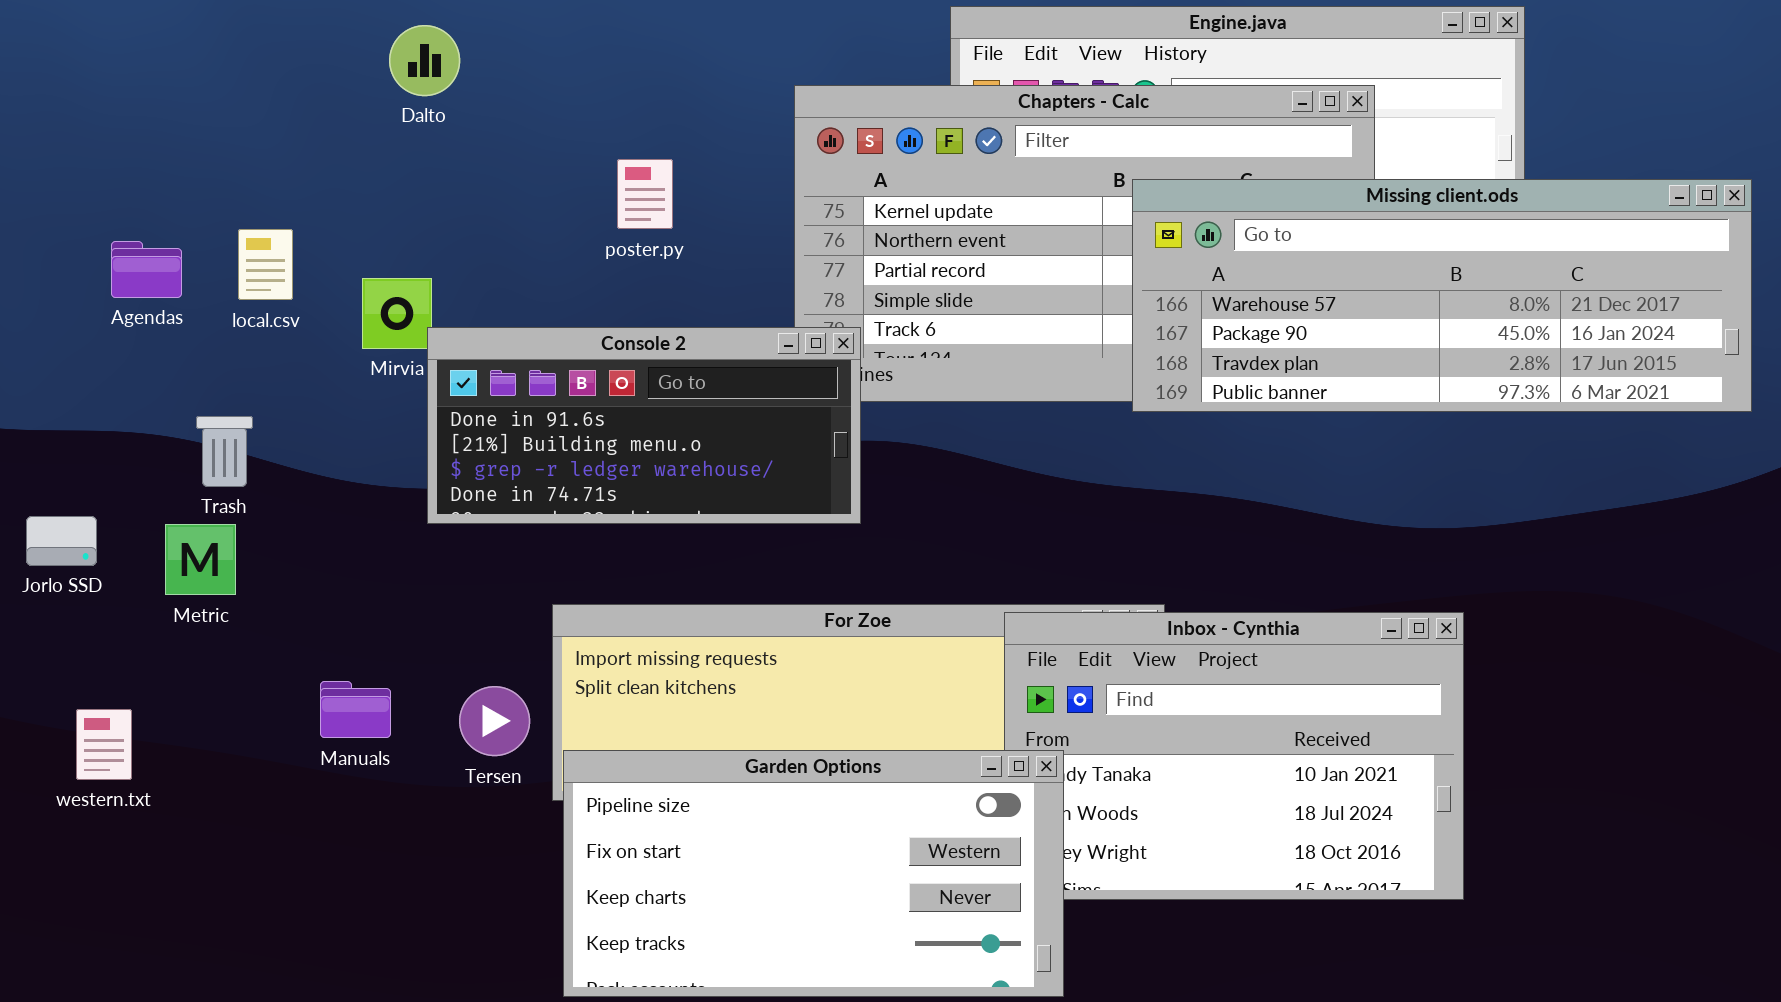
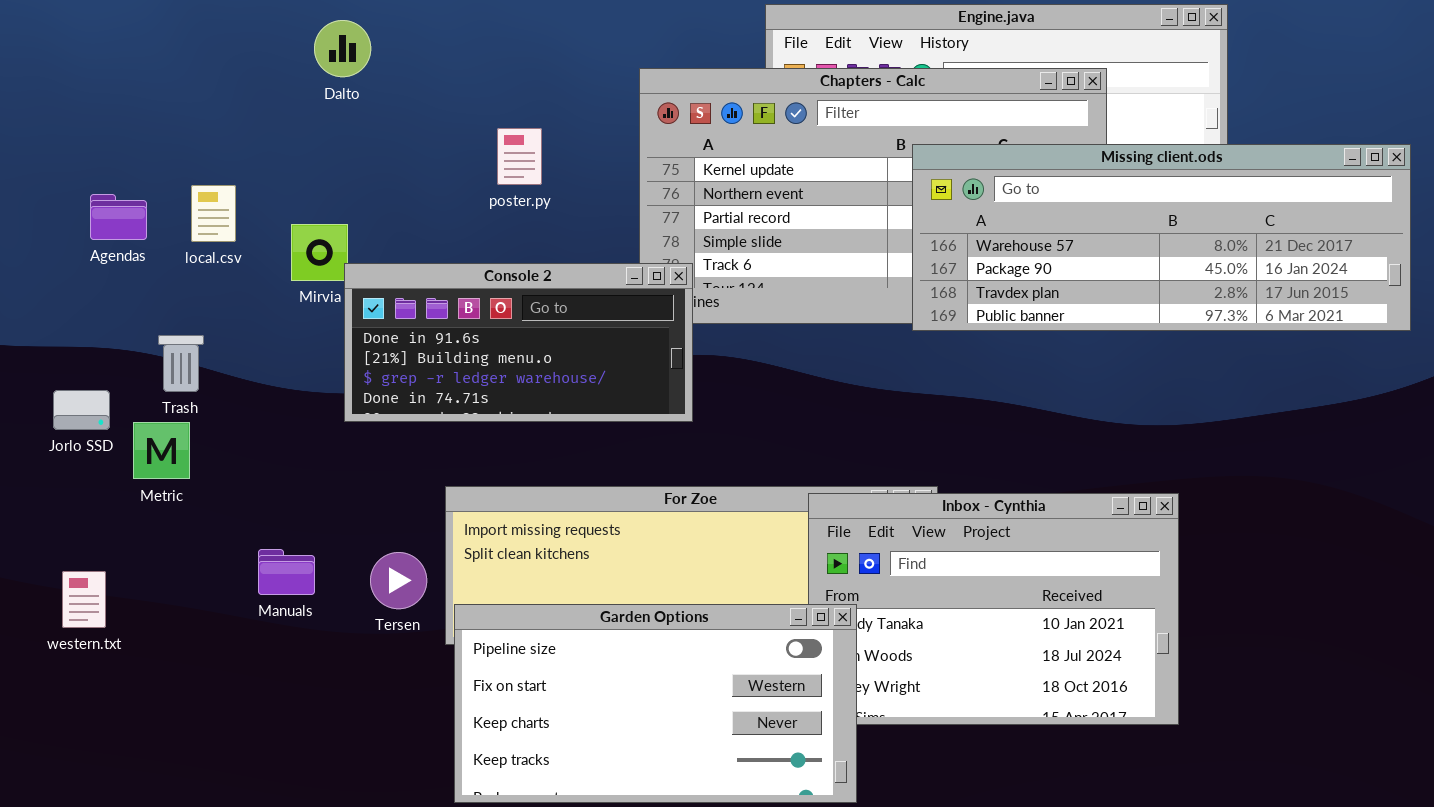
Jorlo SSD: [26,516,97,566] -> [53,390,110,430], moved

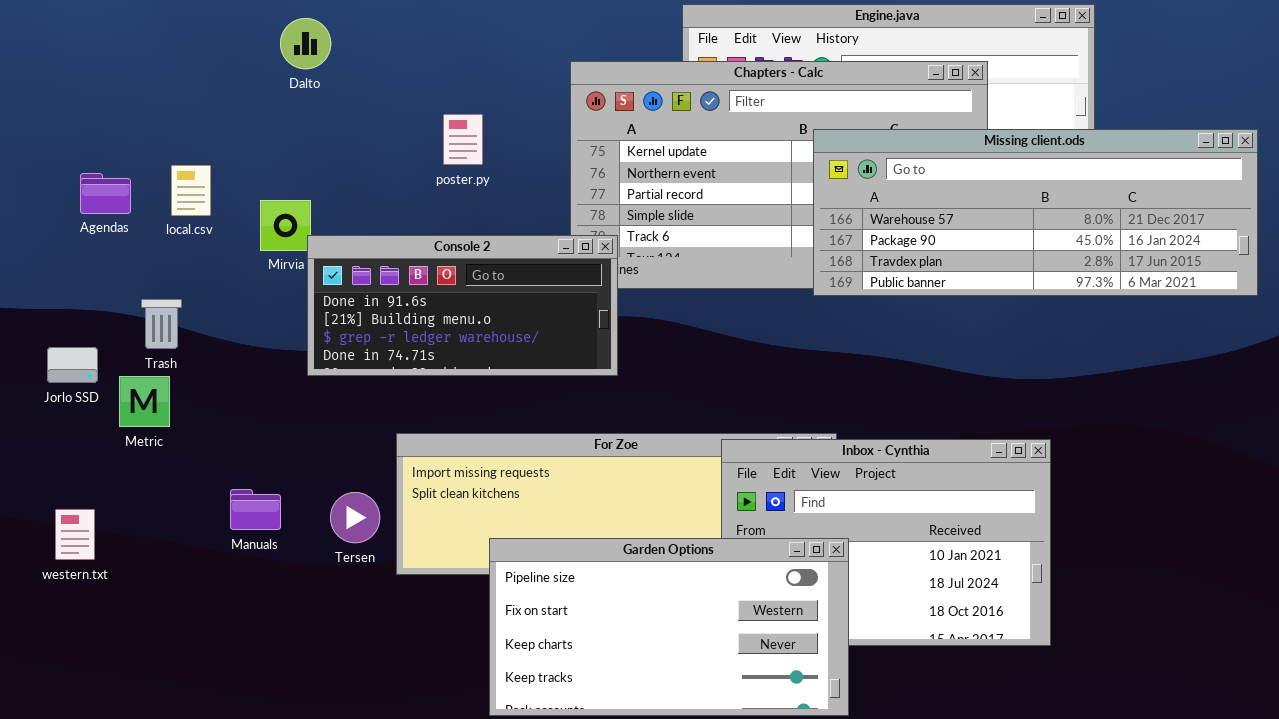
Garden Options: [454,604,857,803] -> [489,538,849,716], moved

